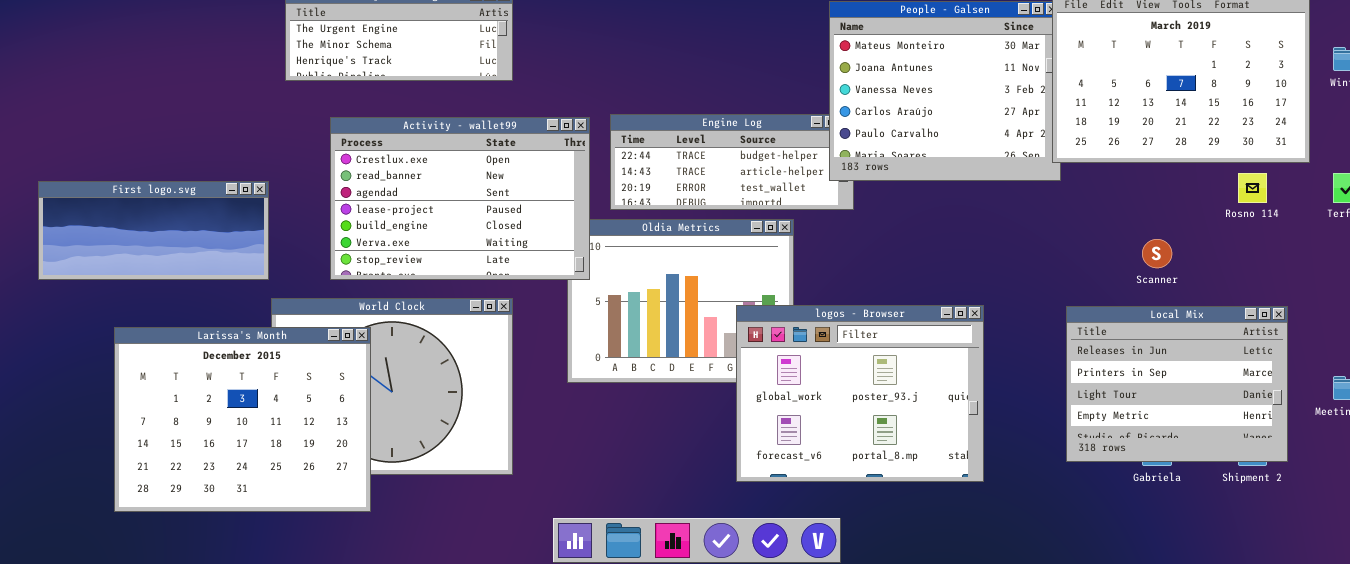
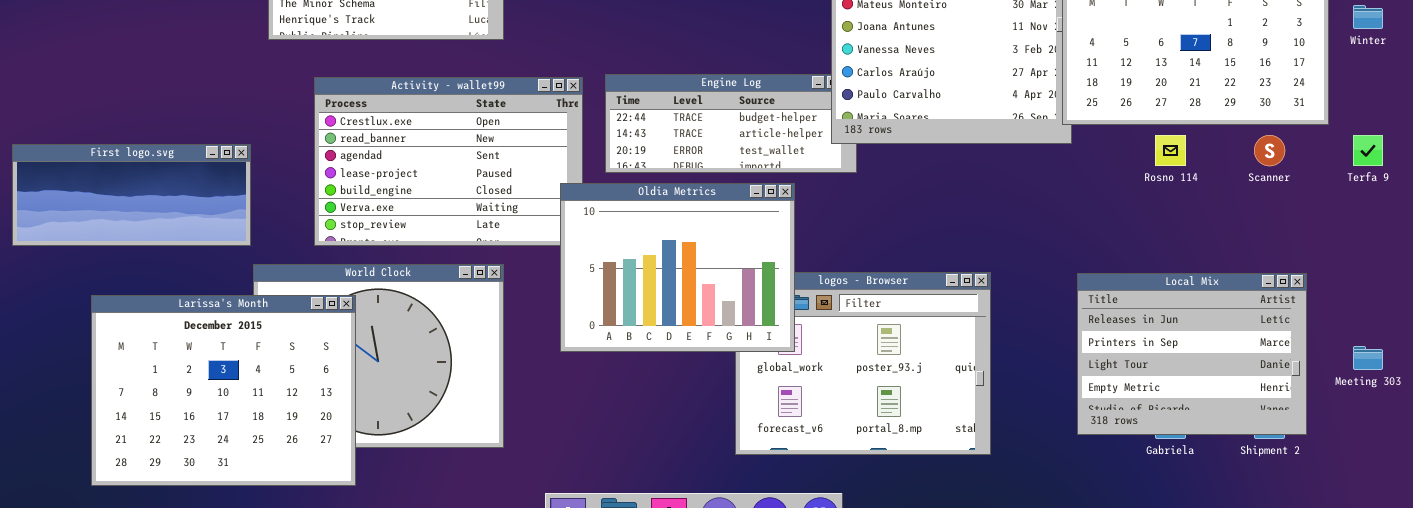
Rosno 114: [1238,173,1267,203] -> [1155,135,1186,166], moved
Oldia Metrics: [567,219,794,383] -> [560,183,795,352], raised
Scanner: [1142,239,1172,268] -> [1254,135,1285,166], moved

